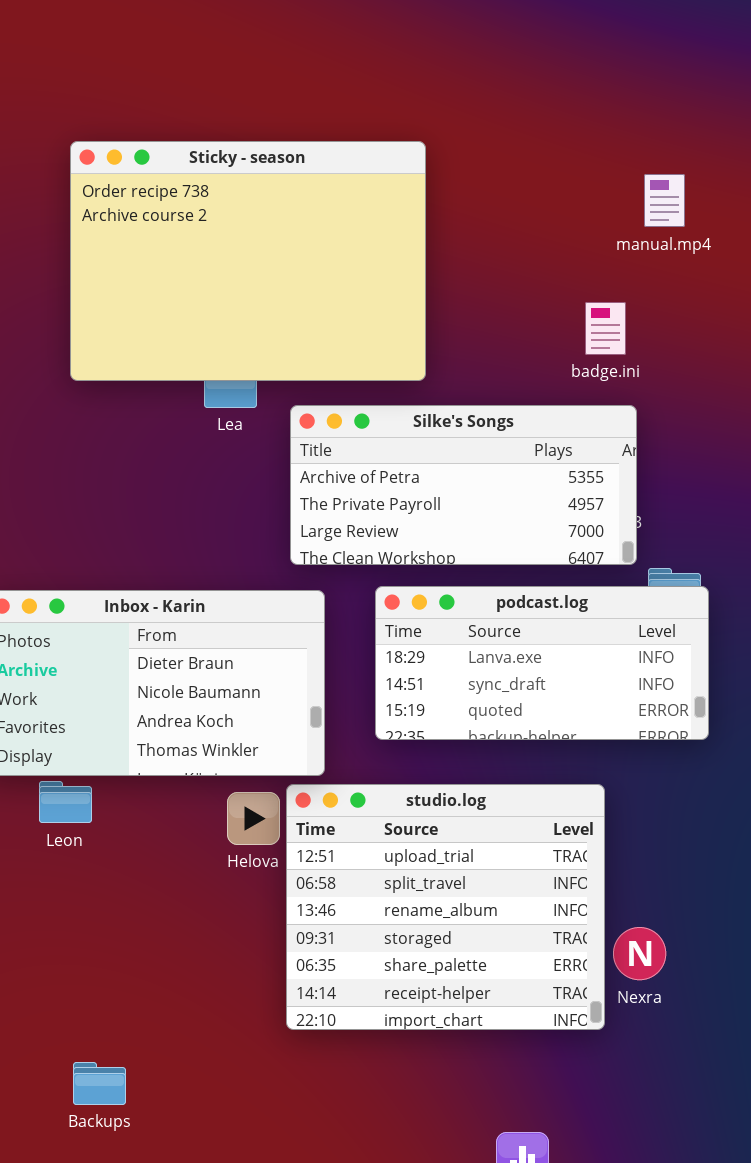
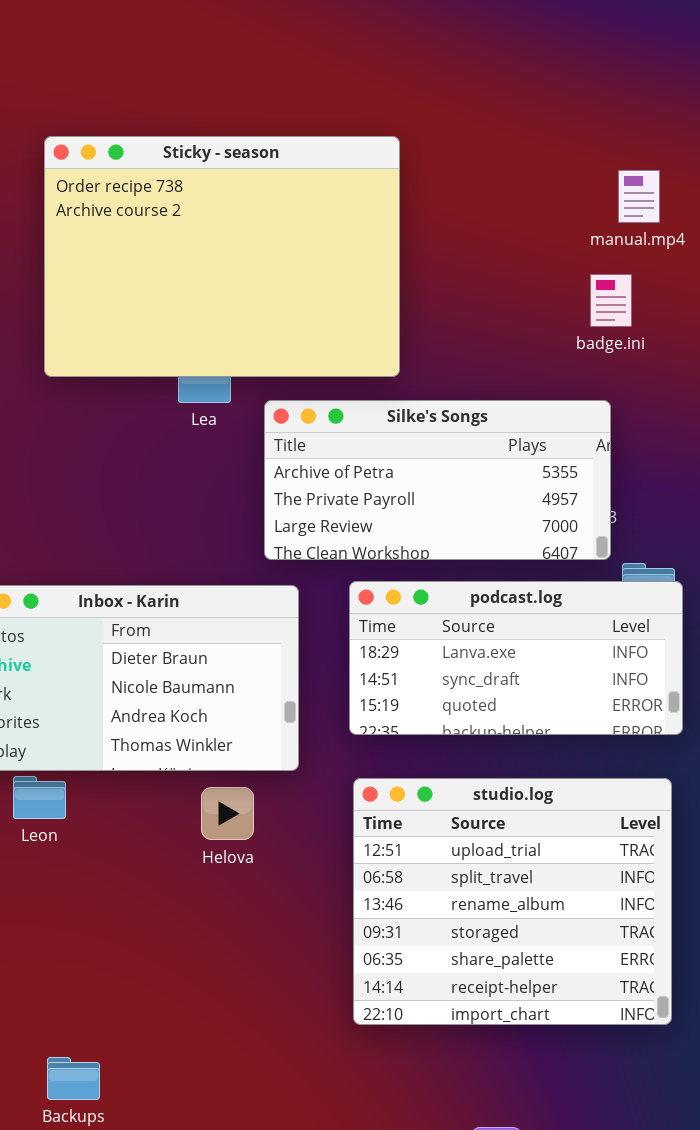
badge.ini: [585,302,626,355] -> [590,274,632,327], moved
studio.log: [286,784,605,1030] -> [353,778,672,1025], moved

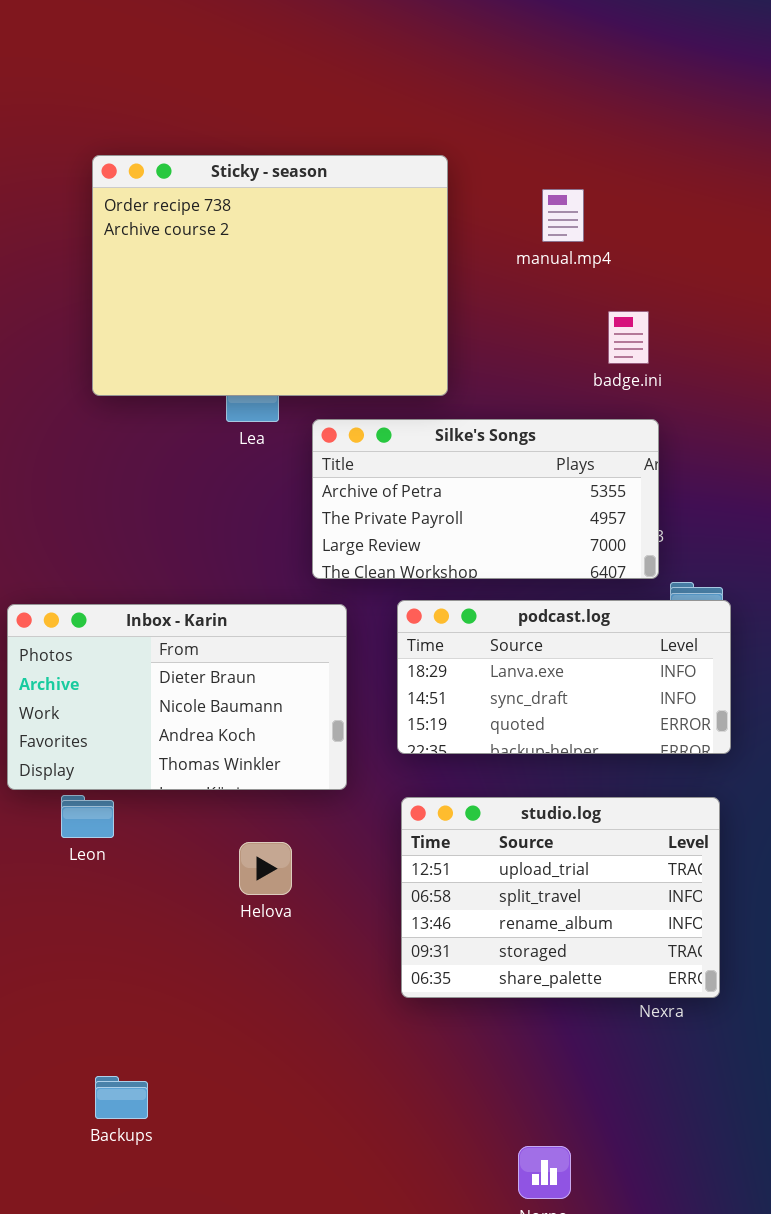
manual.mp4: [618,170,660,223] -> [542,189,584,242], moved
badge.ini: [590,274,632,327] -> [608,311,649,364], moved
studio.log: [353,778,672,1025] -> [401,797,720,998], resized
Helova: [201,787,254,840] -> [239,842,292,895], moved

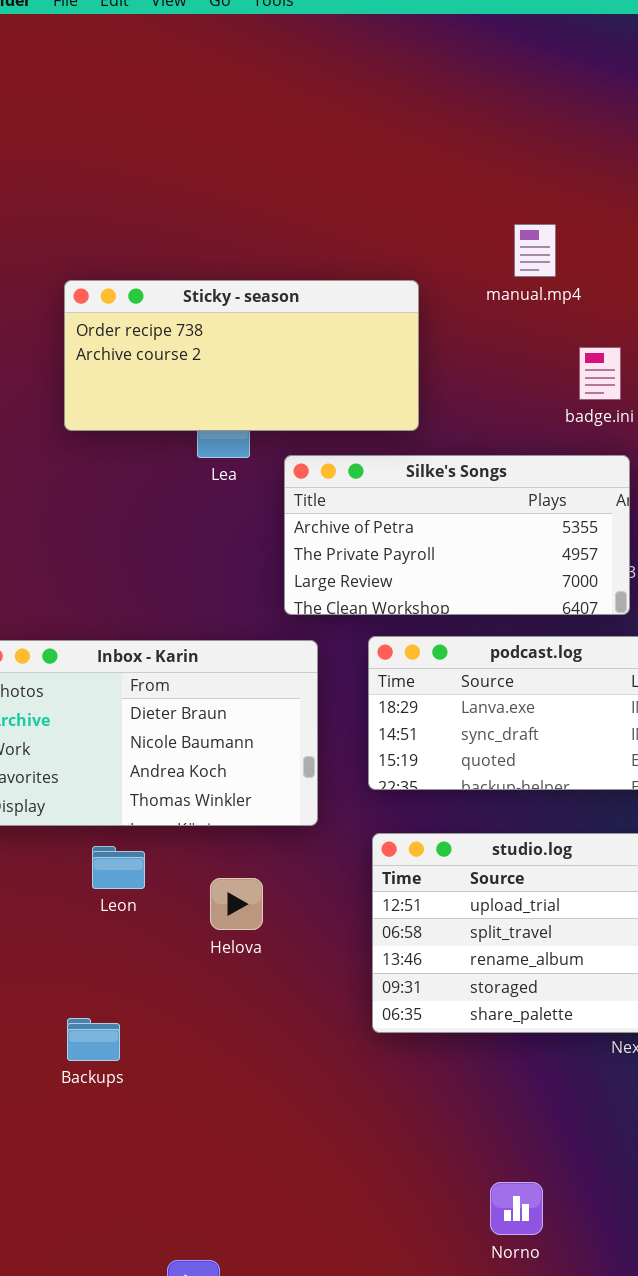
Sticky - season: [92,155,448,396] -> [64,280,419,431], resized
Leon: [61,795,114,838] -> [92,846,145,889], moved
Backups: [95,1076,148,1119] -> [67,1018,120,1061], moved

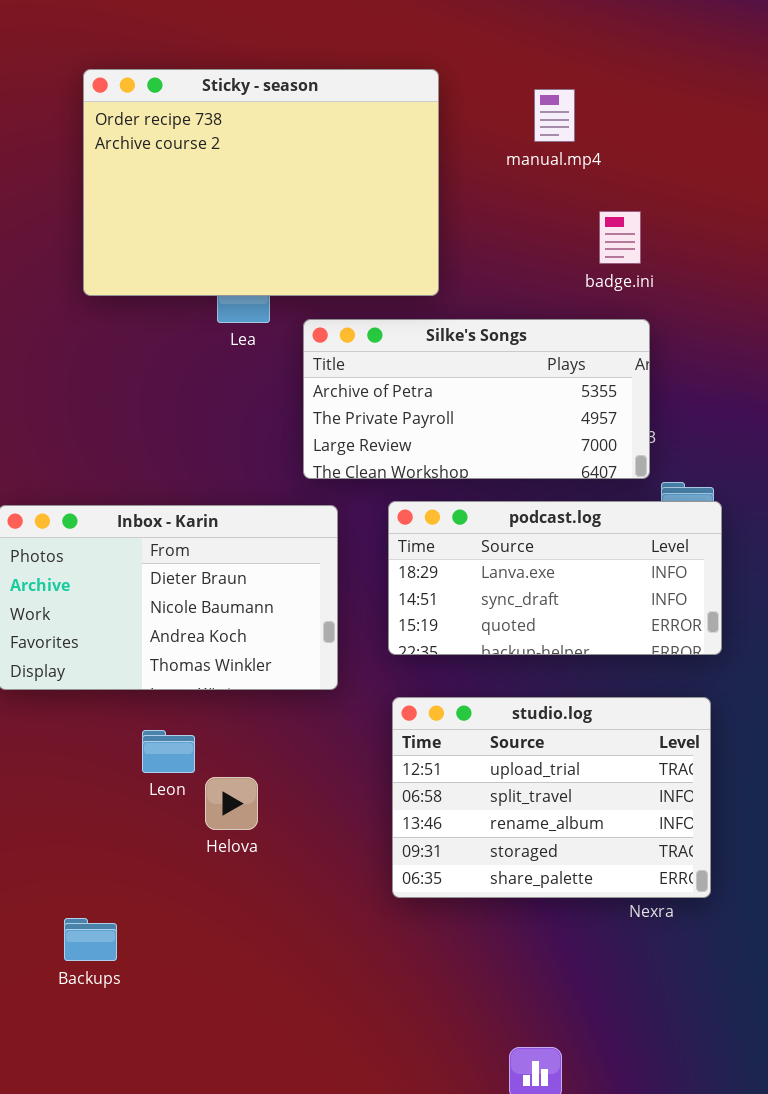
Sticky - season: [64,280,419,431] -> [83,69,439,296], resized
Leon: [92,846,145,889] -> [142,730,195,773], moved
Helova: [210,878,263,930] -> [205,777,258,830], moved
Backups: [67,1018,120,1061] -> [64,918,117,961], moved

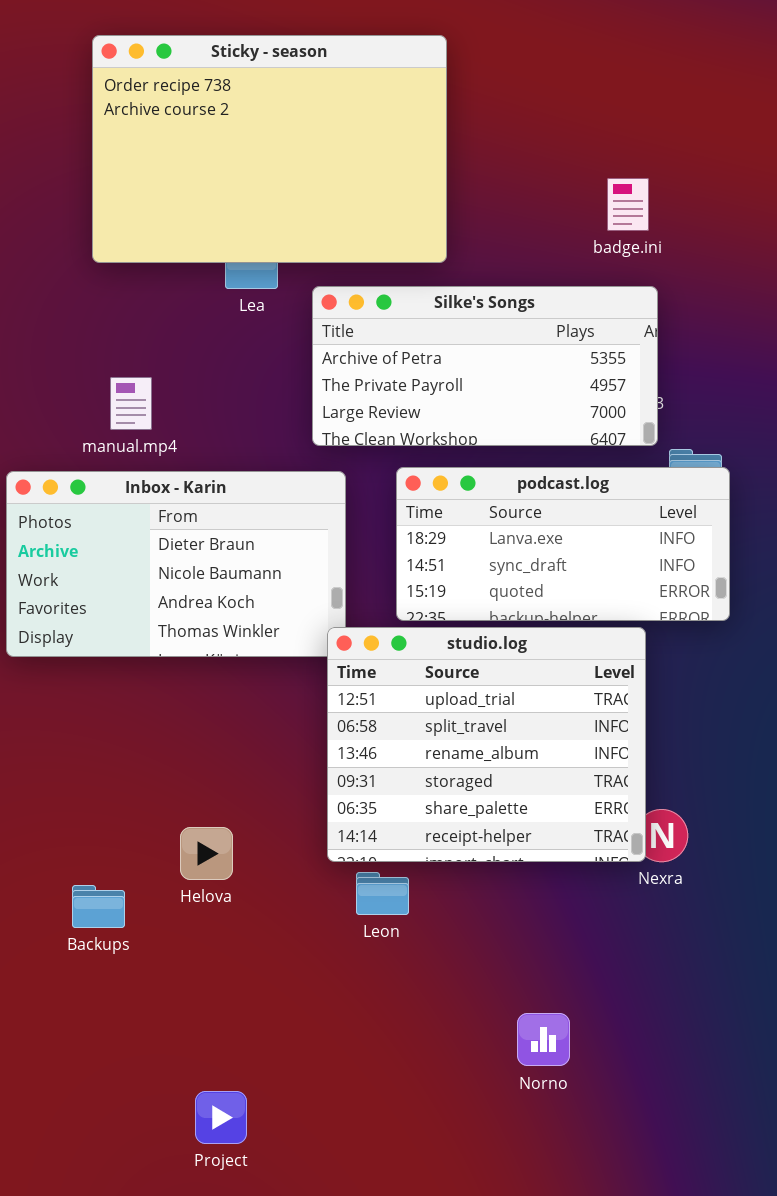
manual.mp4: [534,89,575,142] -> [110,377,152,430], moved
studio.log: [392,697,711,898] -> [327,627,646,862], moved, resized
Leon: [142,730,195,773] -> [356,872,409,915], moved
Helova: [205,777,258,830] -> [180,827,233,880], moved

